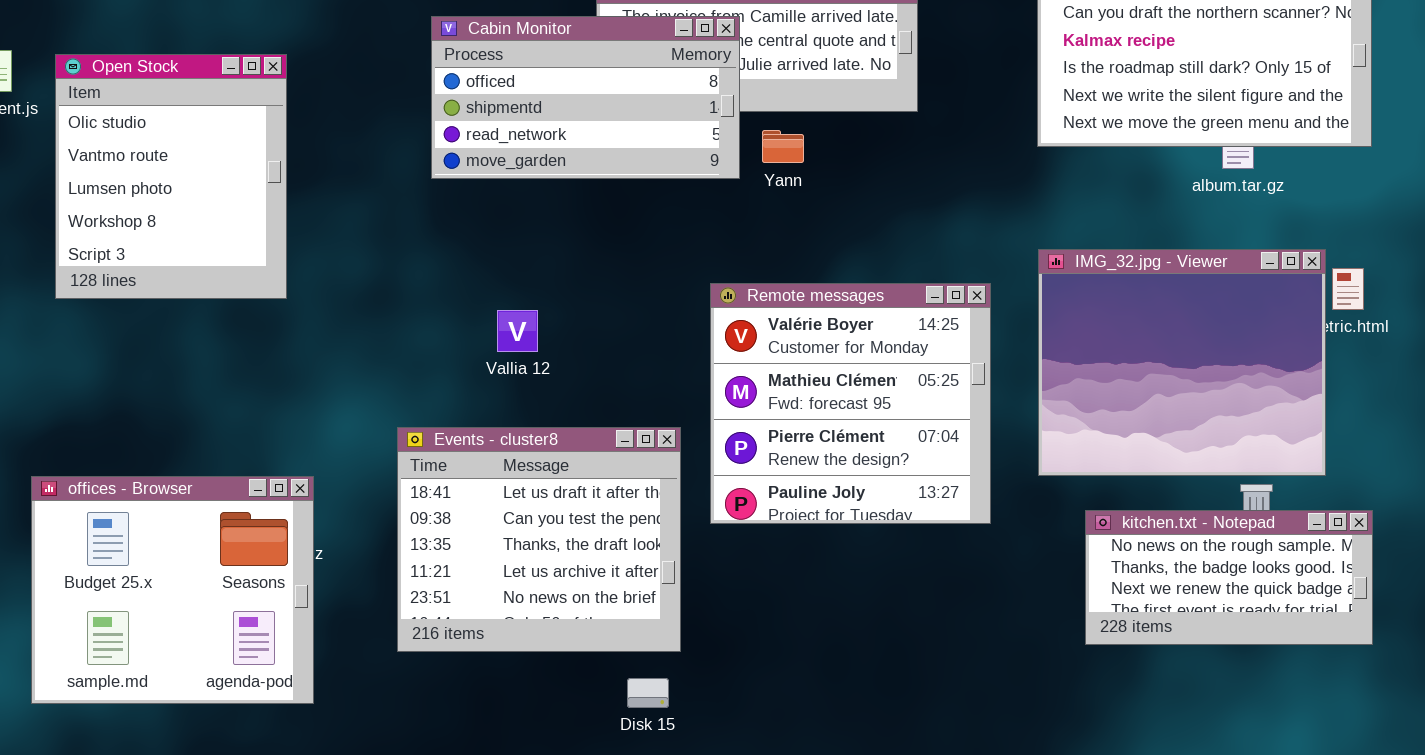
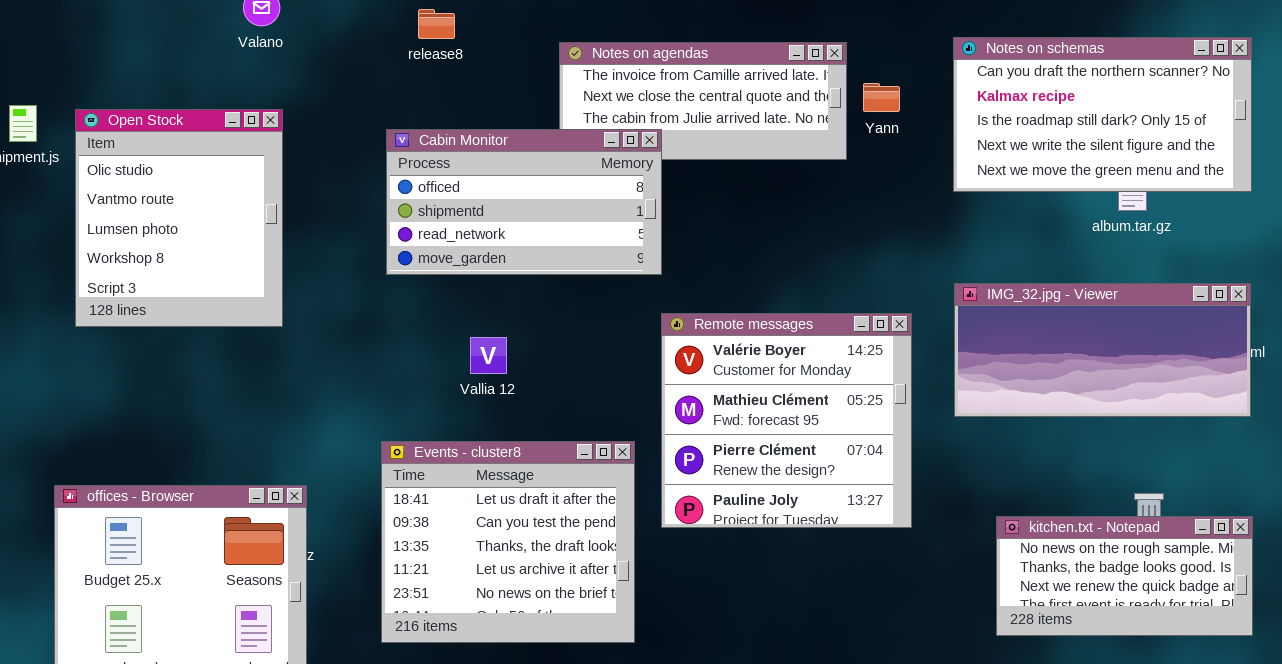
Cabin Monitor: [431,16,740,179] -> [386,129,662,275], moved
Yann: [762,130,804,163] -> [863,83,900,112], moved
IMG_32.jpg - Viewer: [1038,249,1326,476] -> [954,283,1251,417], resized

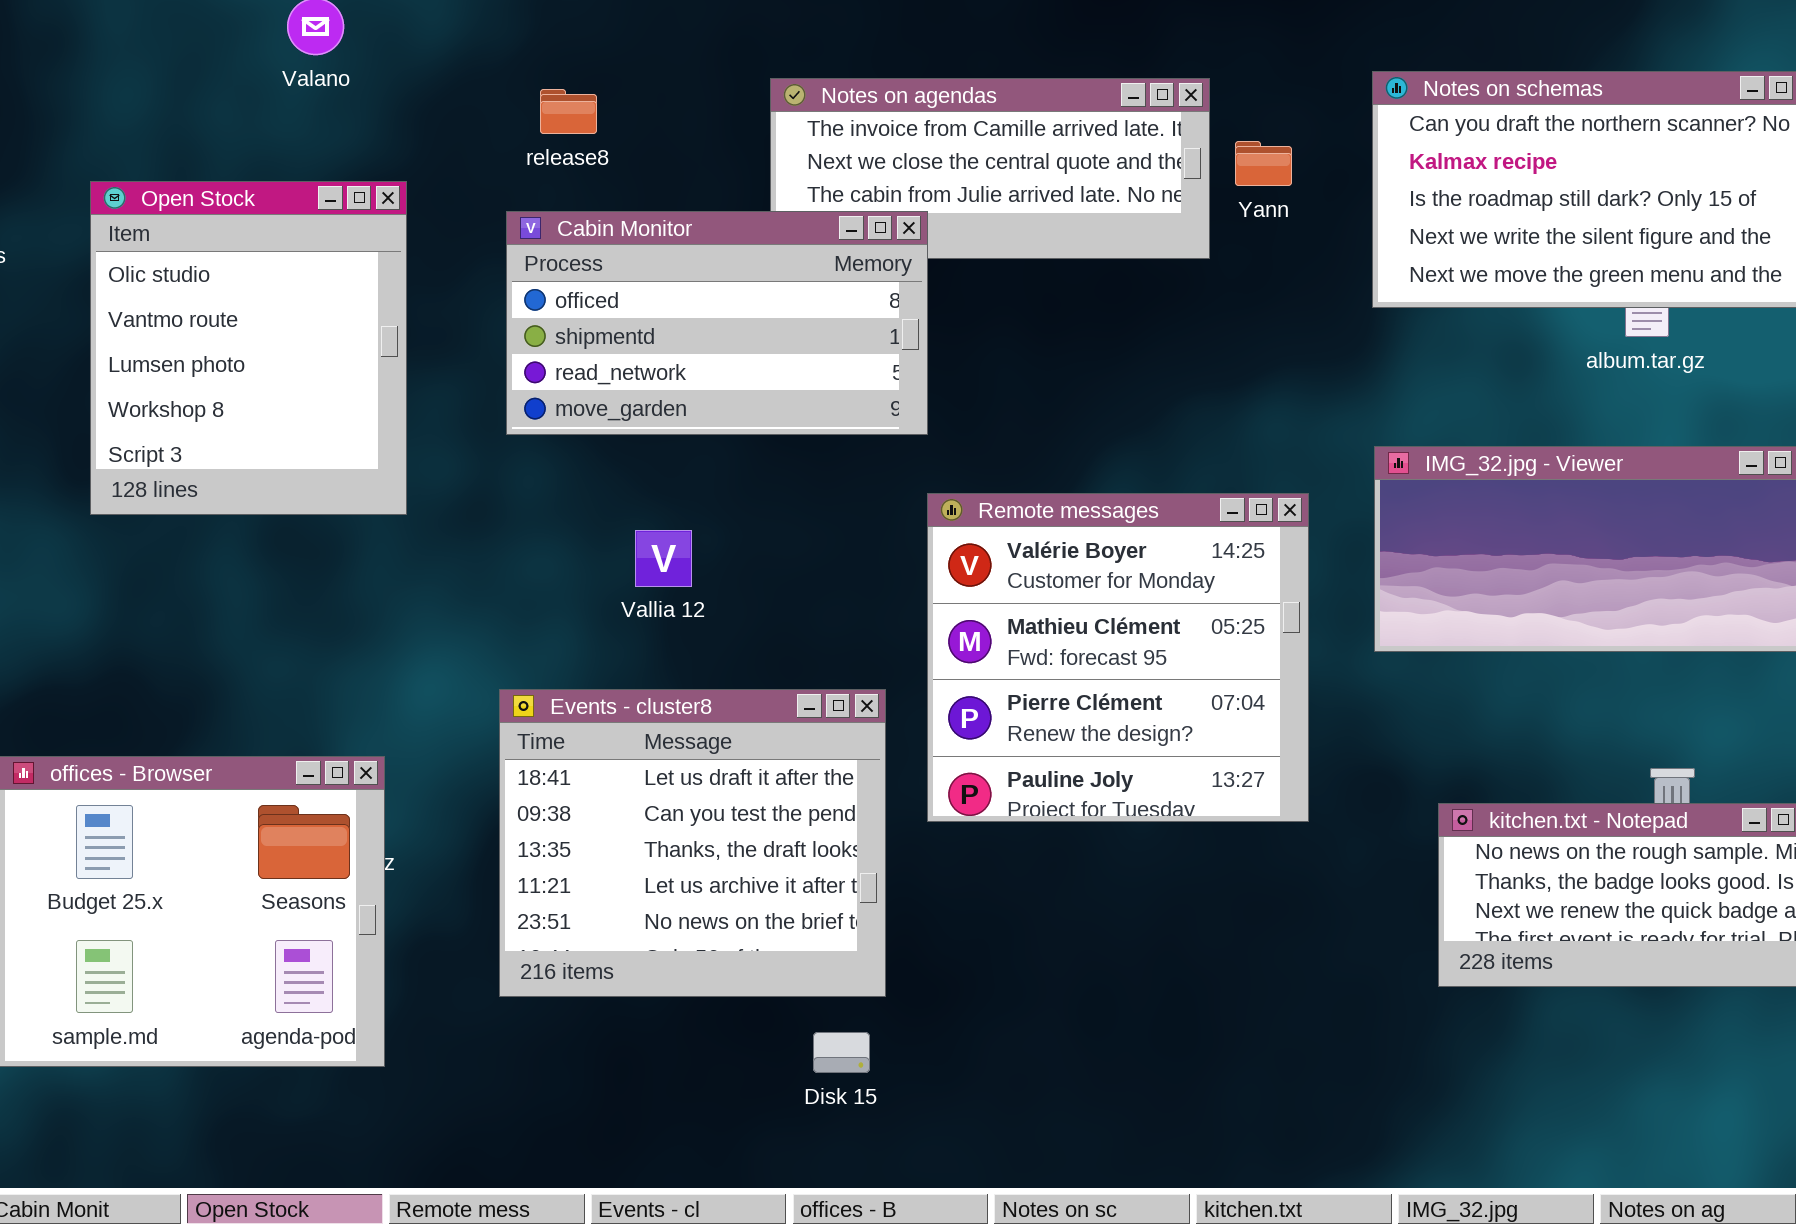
release8: [418,9,455,39] -> [540,89,597,134], moved
Open Stock: [75,109,283,327] -> [90,181,407,515], moved

